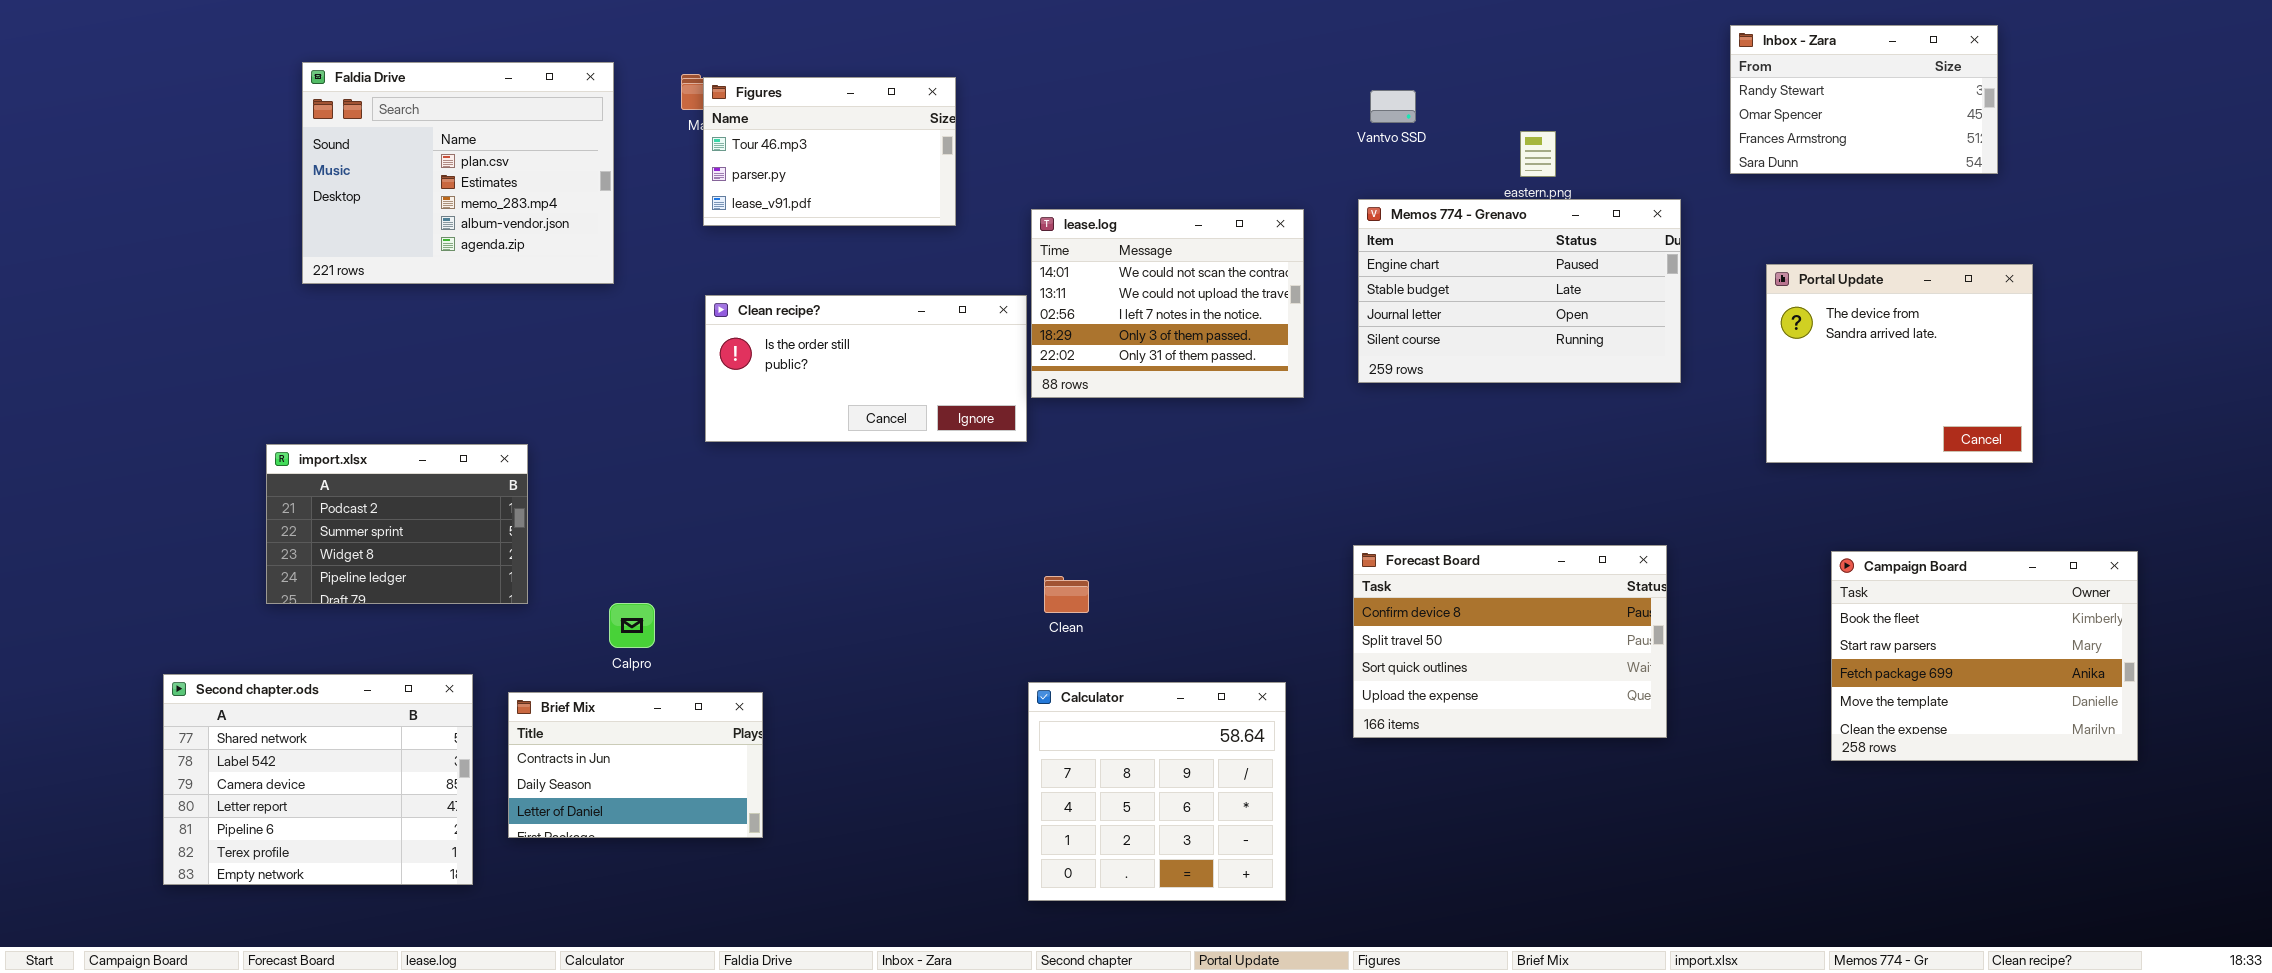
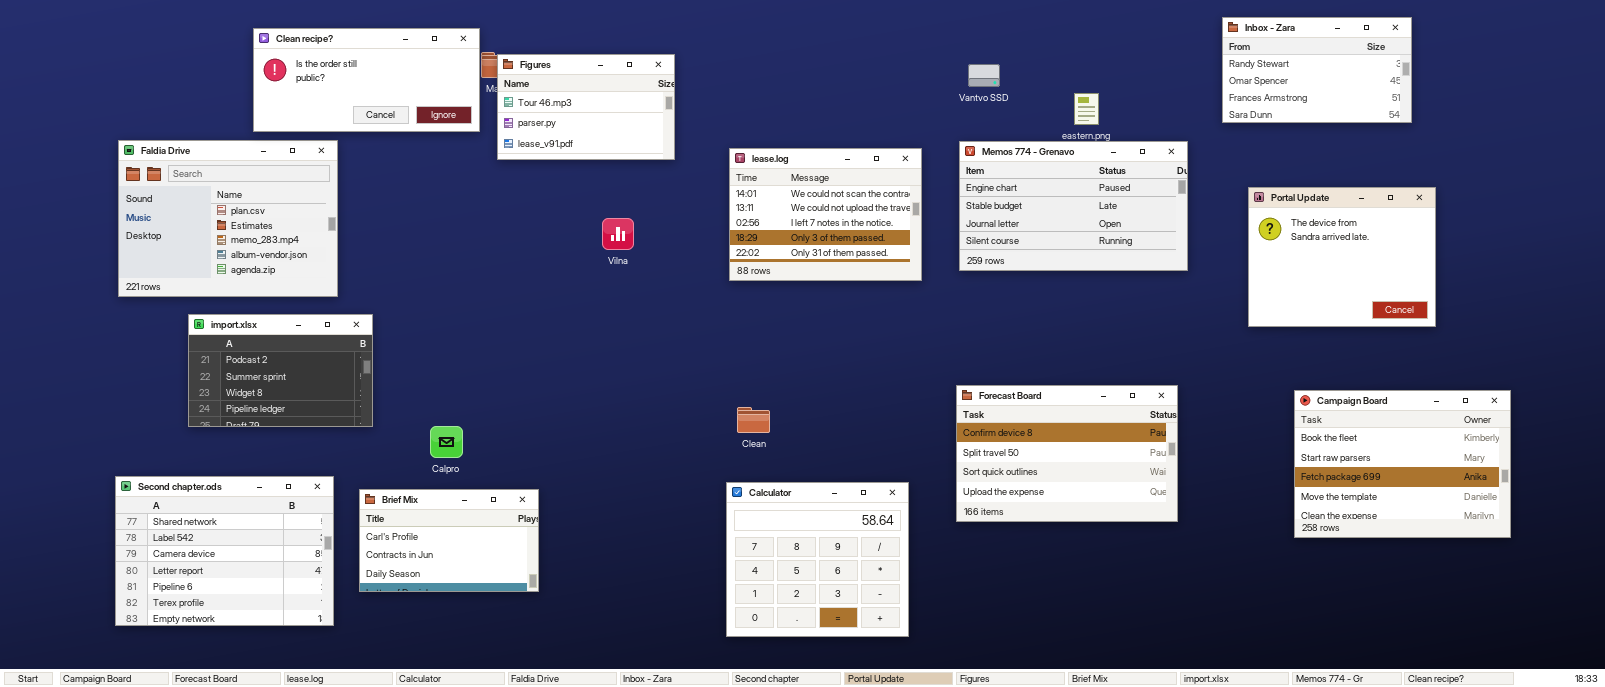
Faldia Drive: [302,62,614,284] -> [118,140,338,297], moved
Clean recipe?: [705,295,1027,442] -> [253,28,480,132], moved
Brief Mix: [508,692,763,838] -> [359,489,539,592], scrolled up 1 row

